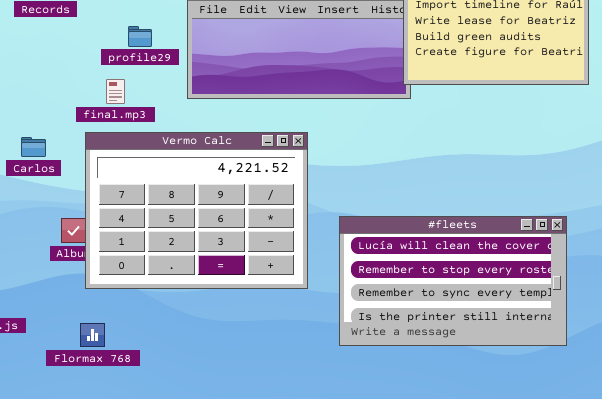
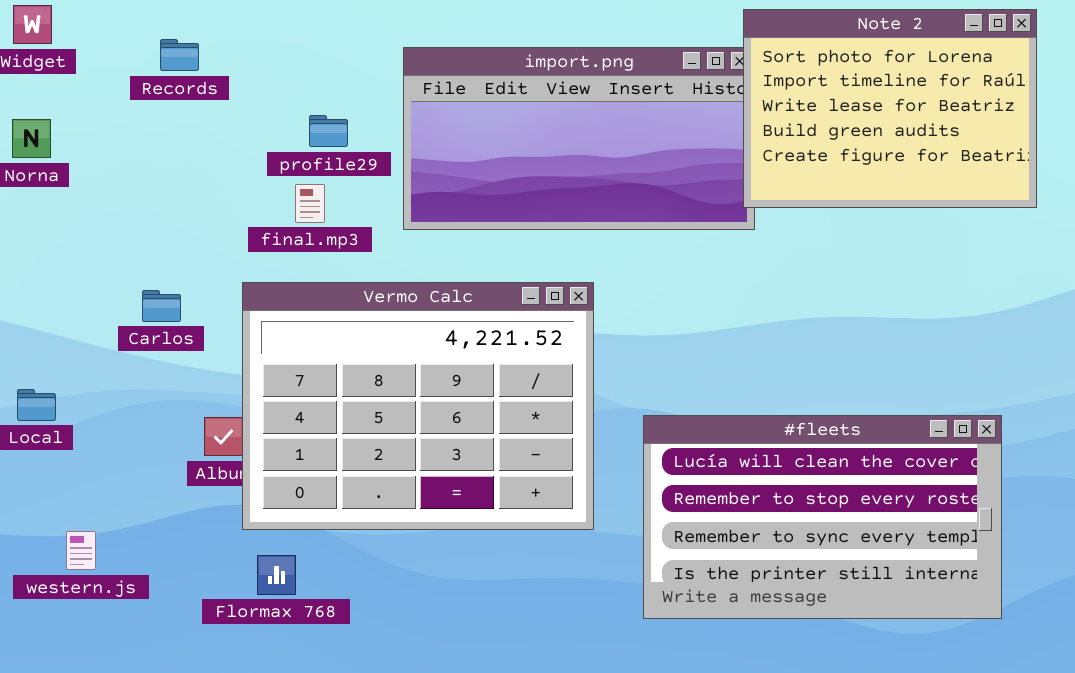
final.mp3: [106,79,125,104] -> [295,184,325,223], moved
Flormax 768: [80,323,105,347] -> [257,555,296,595], moved

